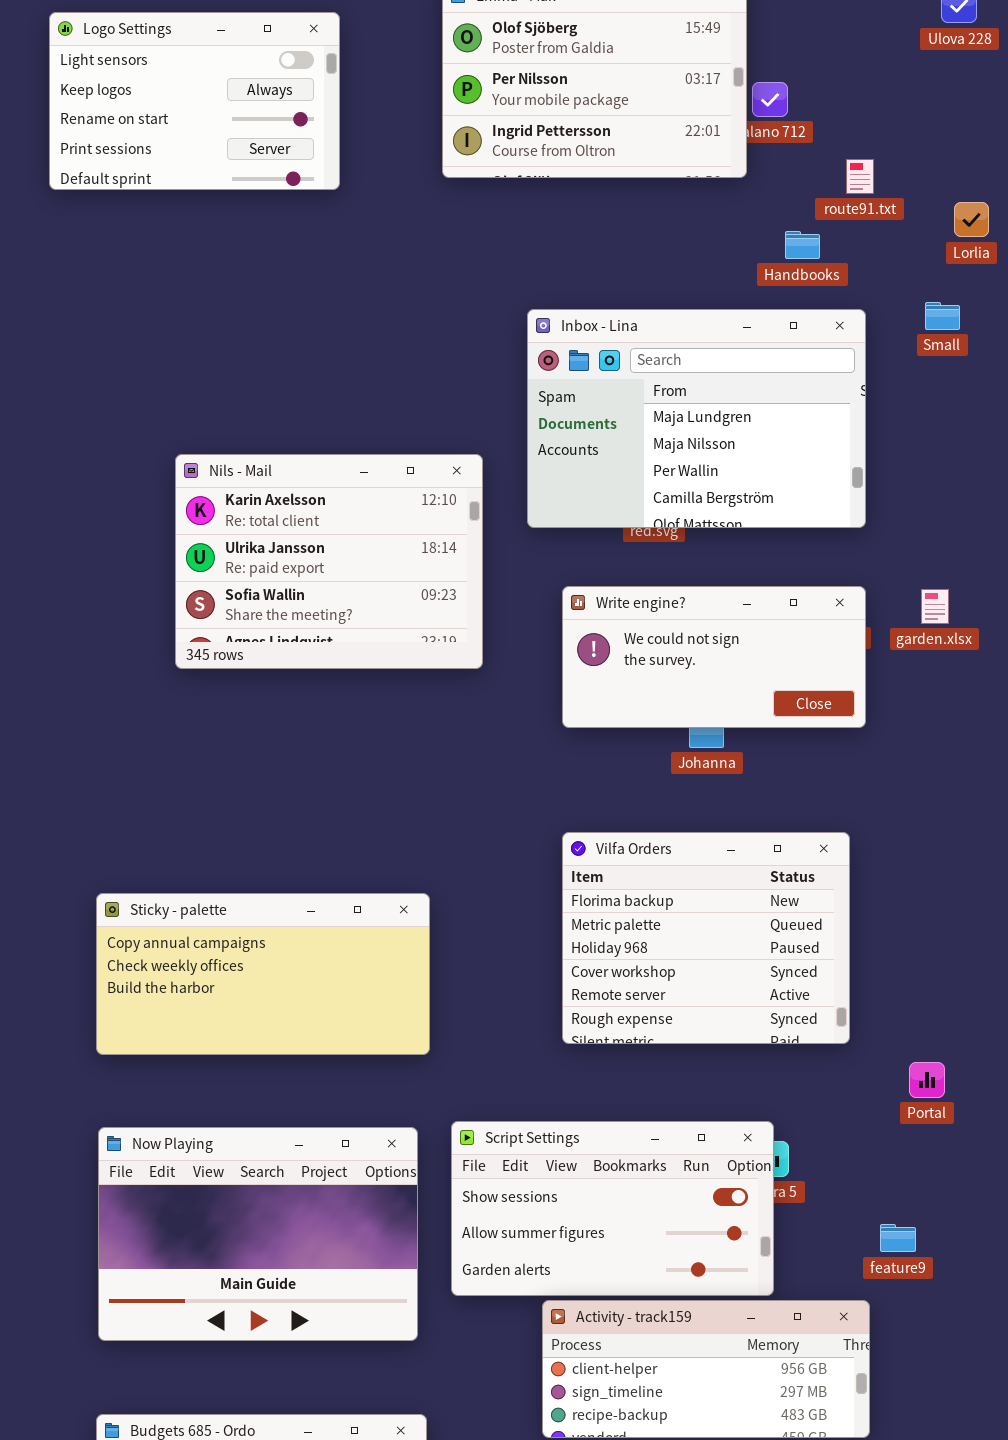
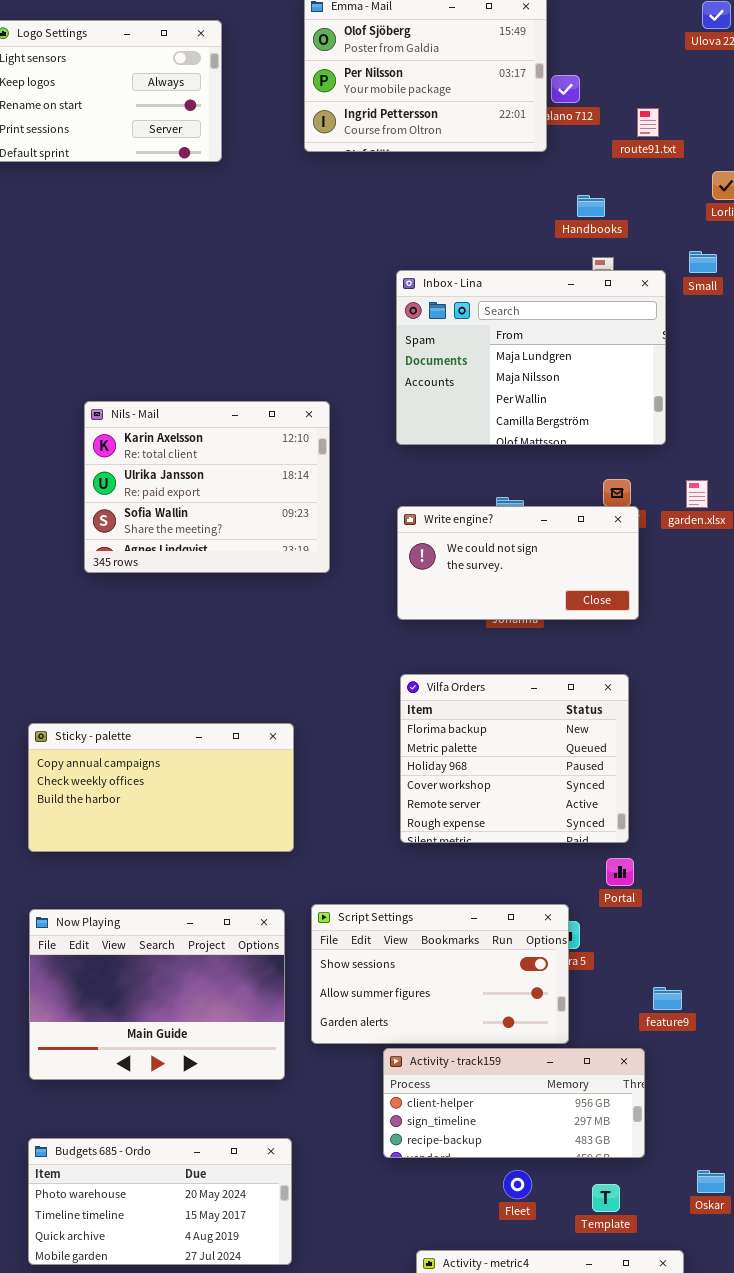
route91.txt: [846,159,874,194] -> [637,108,659,137], moved
Inbox - Lina: [527,309,866,528] -> [396,270,666,445], moved
Nils - Mail: [175,454,483,669] -> [84,401,330,573], moved
Write engine?: [562,586,866,728] -> [397,506,639,620], moved
Portal: [909,1062,945,1098] -> [606,858,634,886], moved

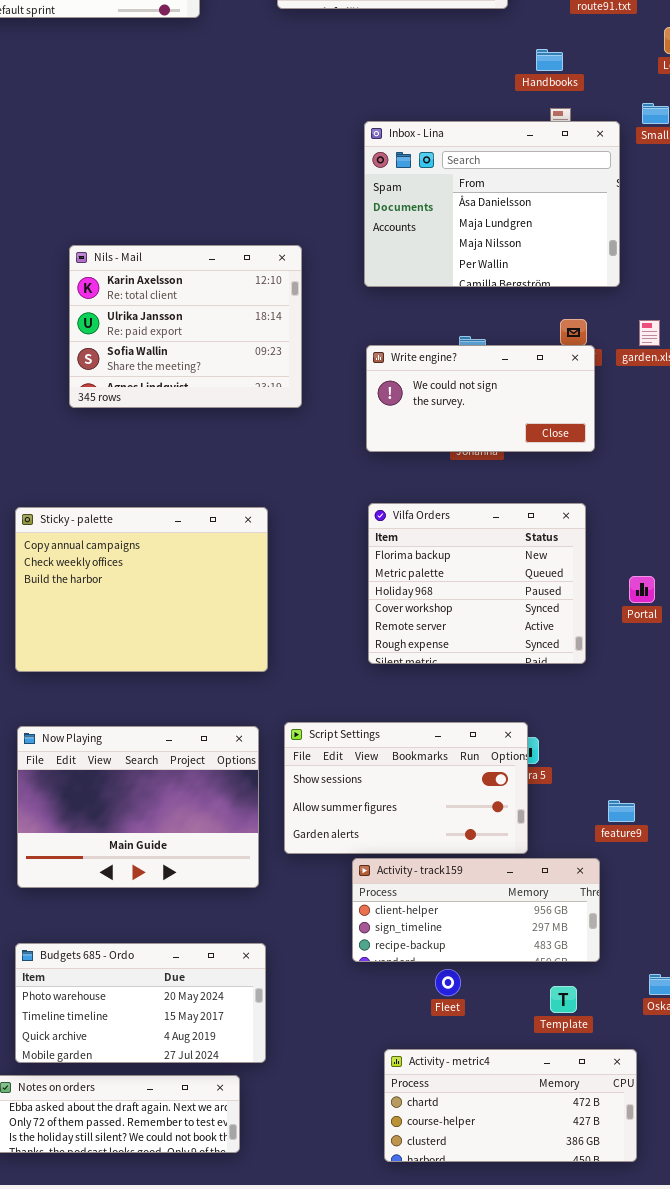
Inbox - Lina: [396,270,666,445] -> [364,121,620,287], scrolled up 1 row
Sticky - palette: [28,723,294,852] -> [15,507,268,672], resized
Portal: [606,858,634,886] -> [629,576,655,603], moved
Fleet: [503,1170,532,1199] -> [435,969,461,996], moved

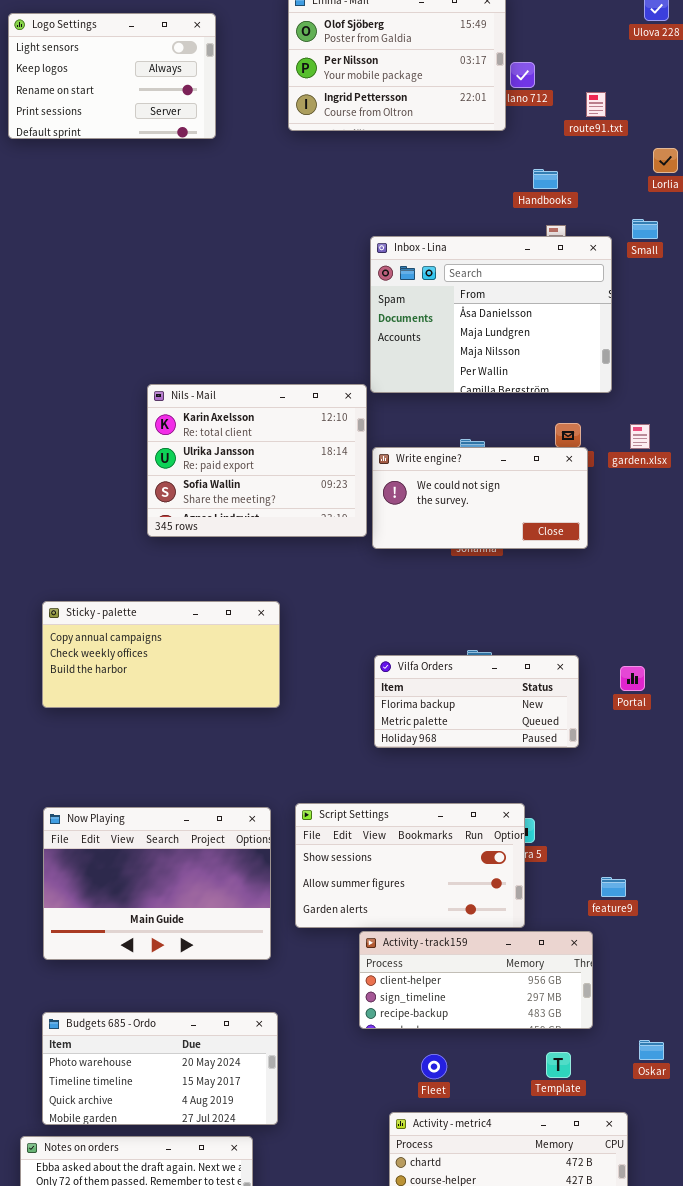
Nils - Mail: [69,245,302,408] -> [147,384,367,537], moved
Vilfa Orders: [368,503,586,664] -> [374,655,579,748], resized
Sticky - palette: [15,507,268,672] -> [42,601,280,708], resized
Fleet: [435,969,461,996] -> [421,1054,447,1079], moved

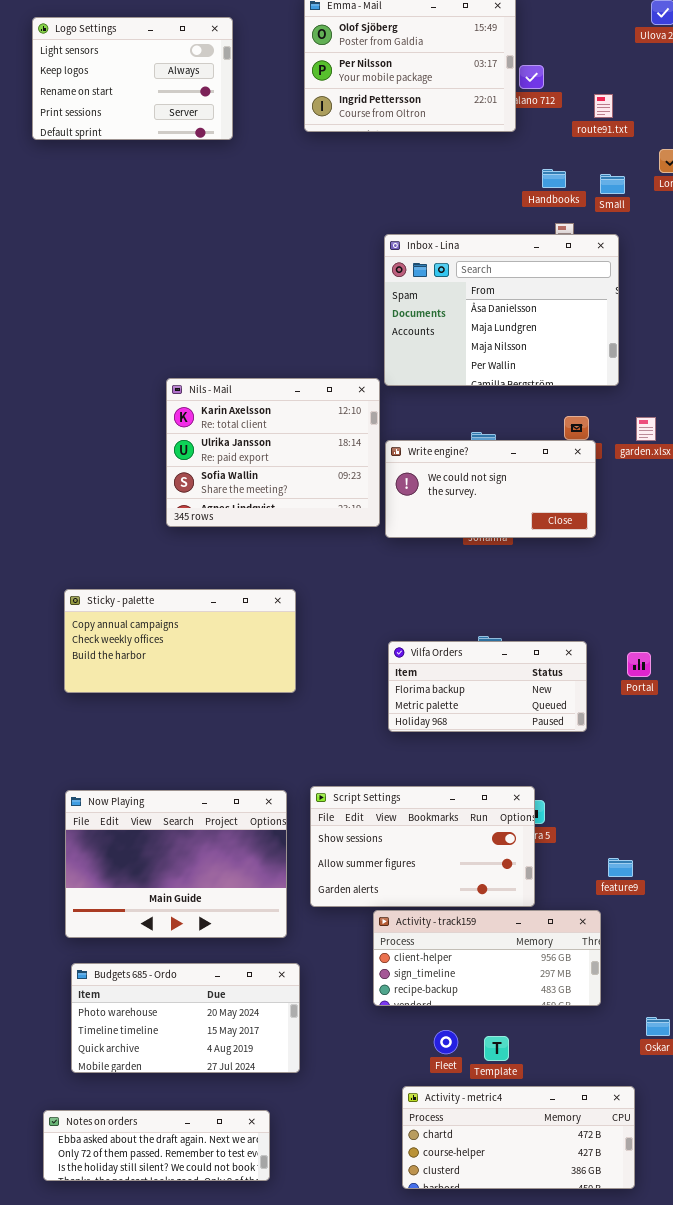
Small: [632,219,658,239] -> [600,174,625,194], moved
Budgets 685 - Ordo: [42,1012,278,1125] -> [71,963,300,1073], moved
Template: [546,1052,571,1078] -> [484,1036,509,1061], moved

